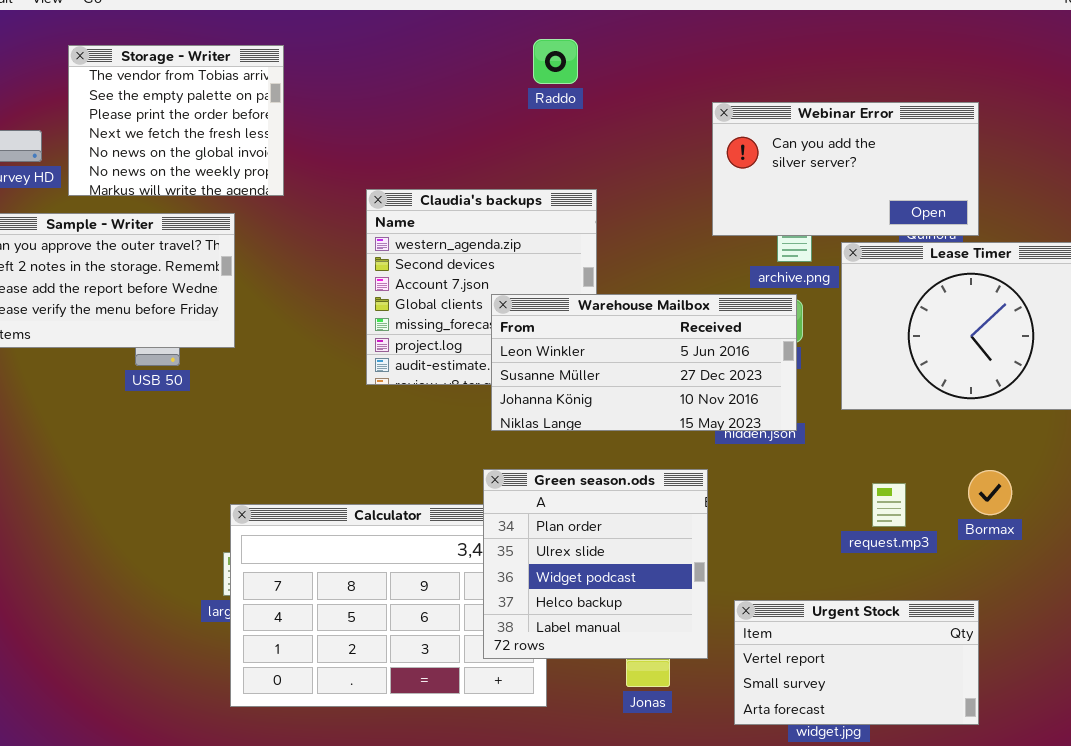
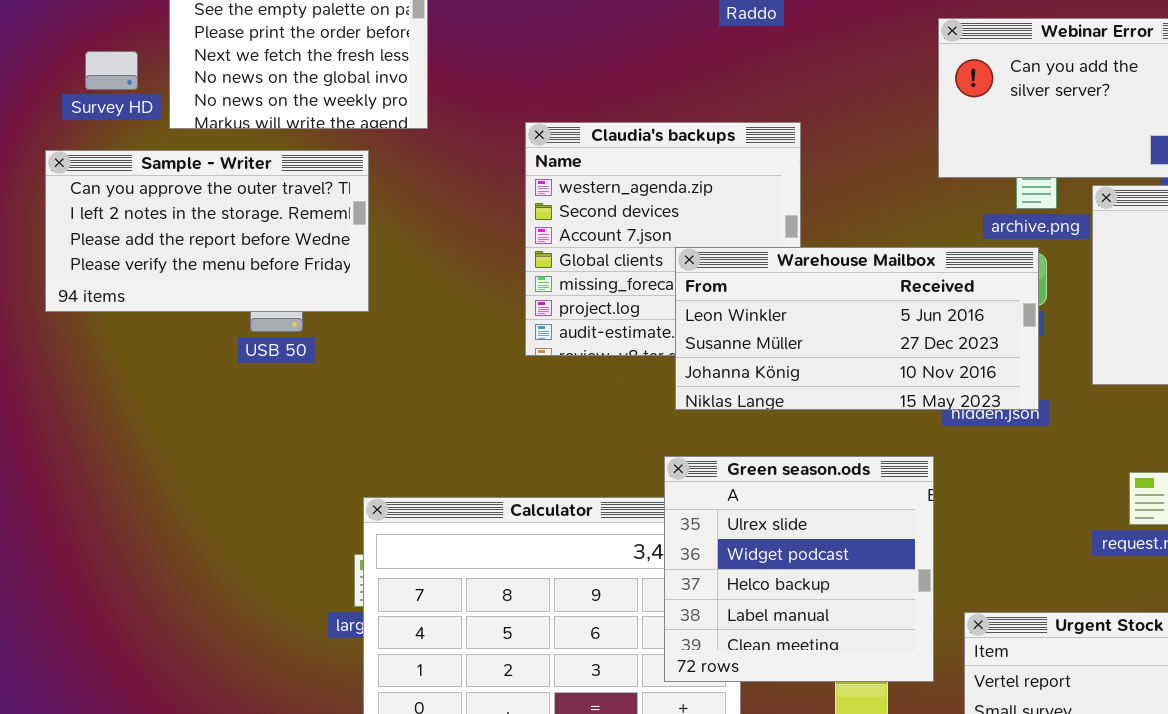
Green season.ods: [483,469,708,659] -> [664,456,934,682], scrolled down 1 row

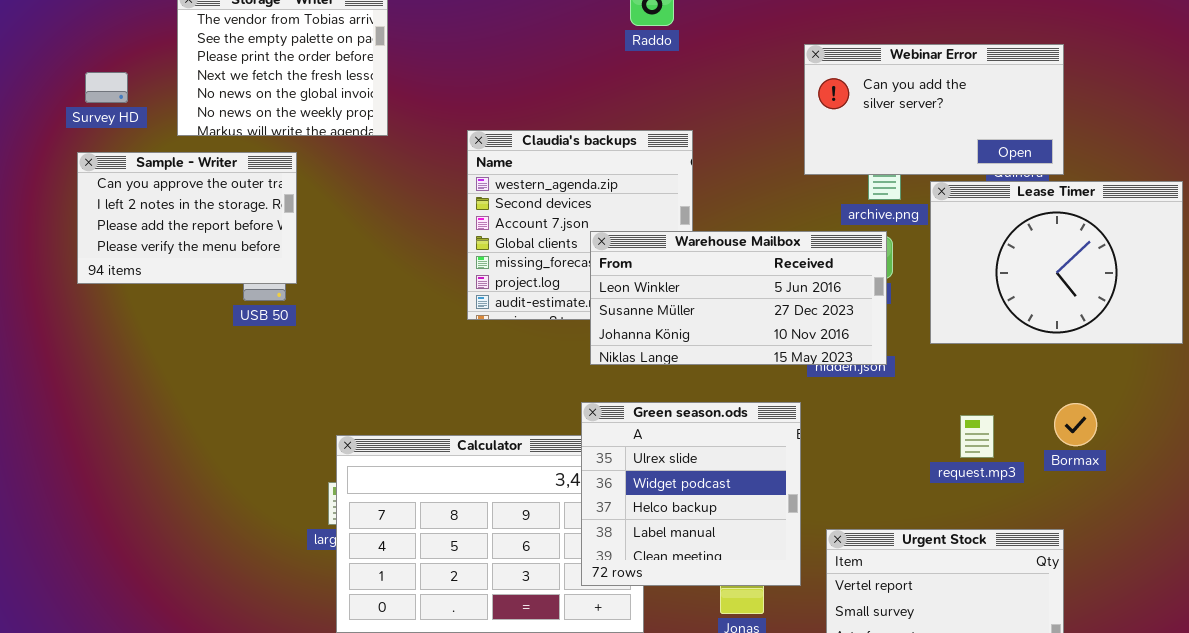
Survey HD: [85,51,138,90] -> [85,72,128,103], moved
Sample - Writer: [45,150,369,312] -> [77,152,297,284], resized

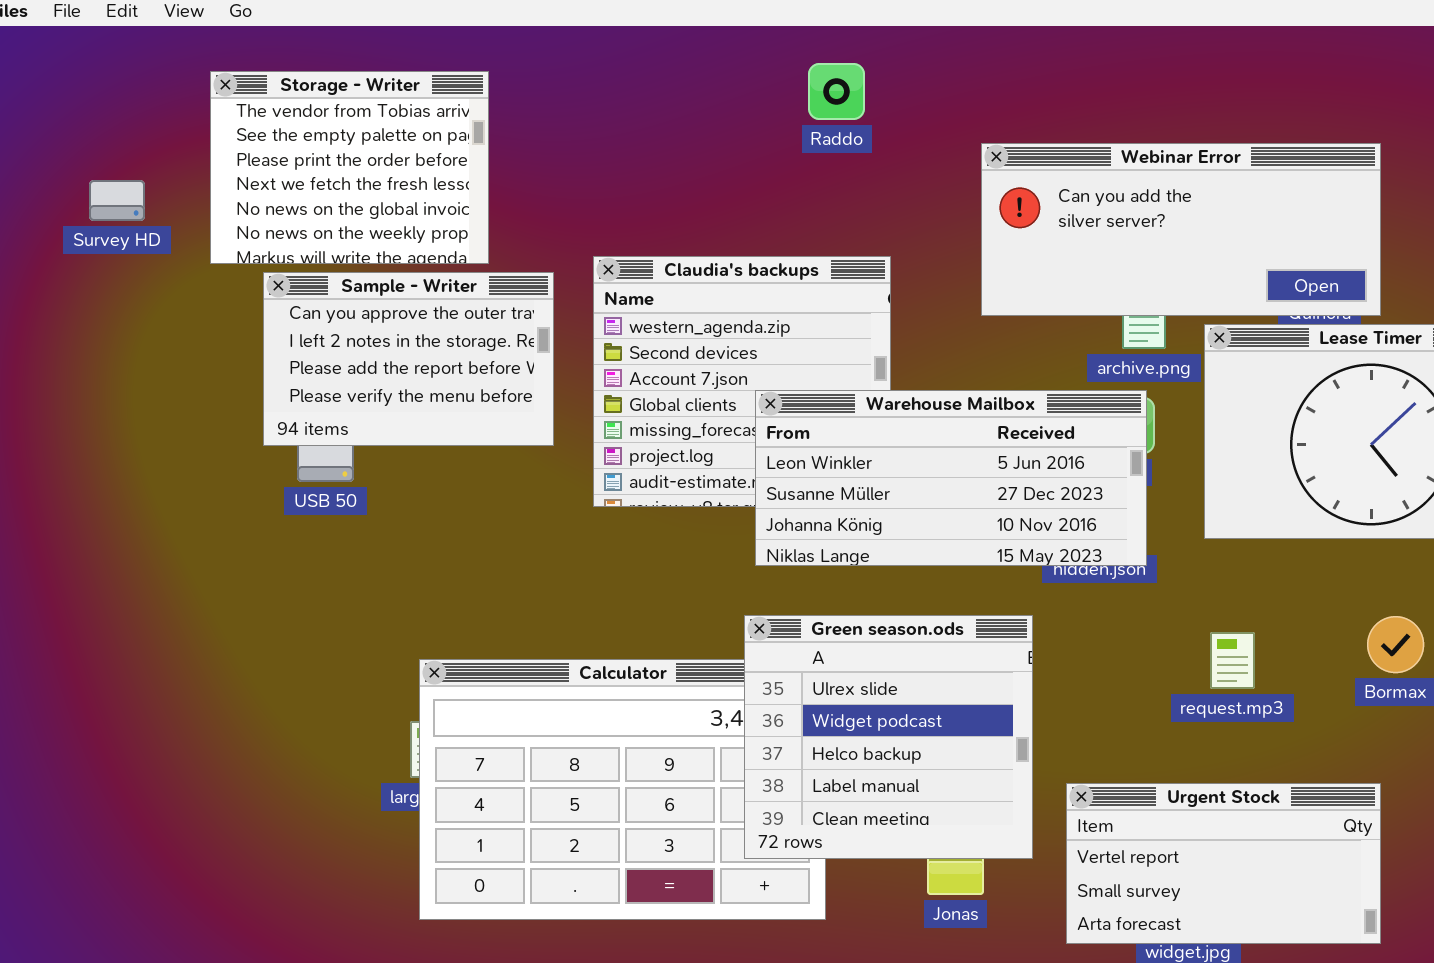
Webinar Error: [804,44,1064,175] -> [981,143,1381,316], resized
Sample - Writer: [77,152,297,284] -> [263,272,554,446], moved
request.mp3: [960,415,994,458] -> [1210,632,1255,689], moved

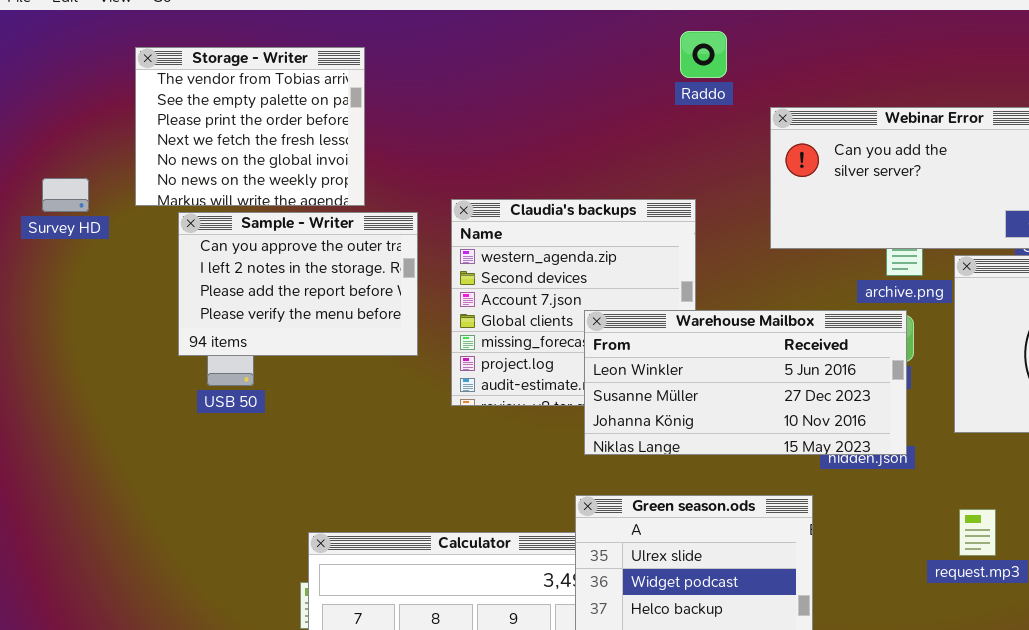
Raddo: [808,63,865,120] -> [680,31,727,78], moved
Survey HD: [89,180,145,221] -> [42,178,89,212], moved

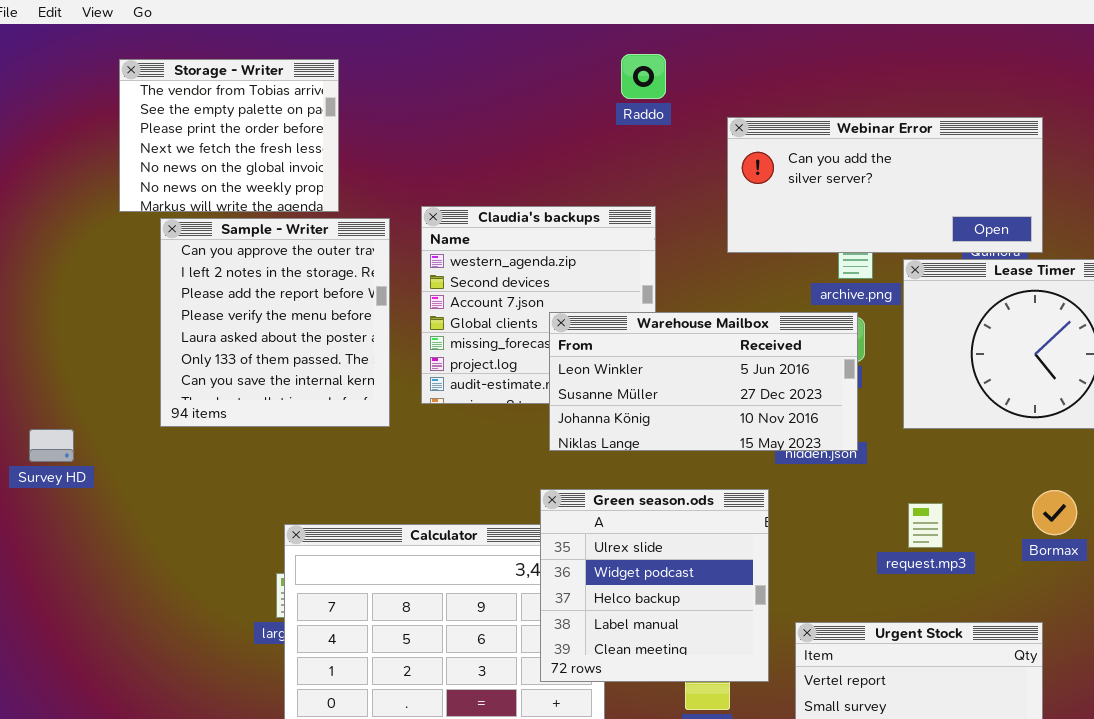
Raddo: [680,31,727,78] -> [621,54,666,99], moved
Survey HD: [42,178,89,212] -> [29,429,74,462], moved
Sample - Writer: [178,212,418,356] -> [160,218,390,427], resized

